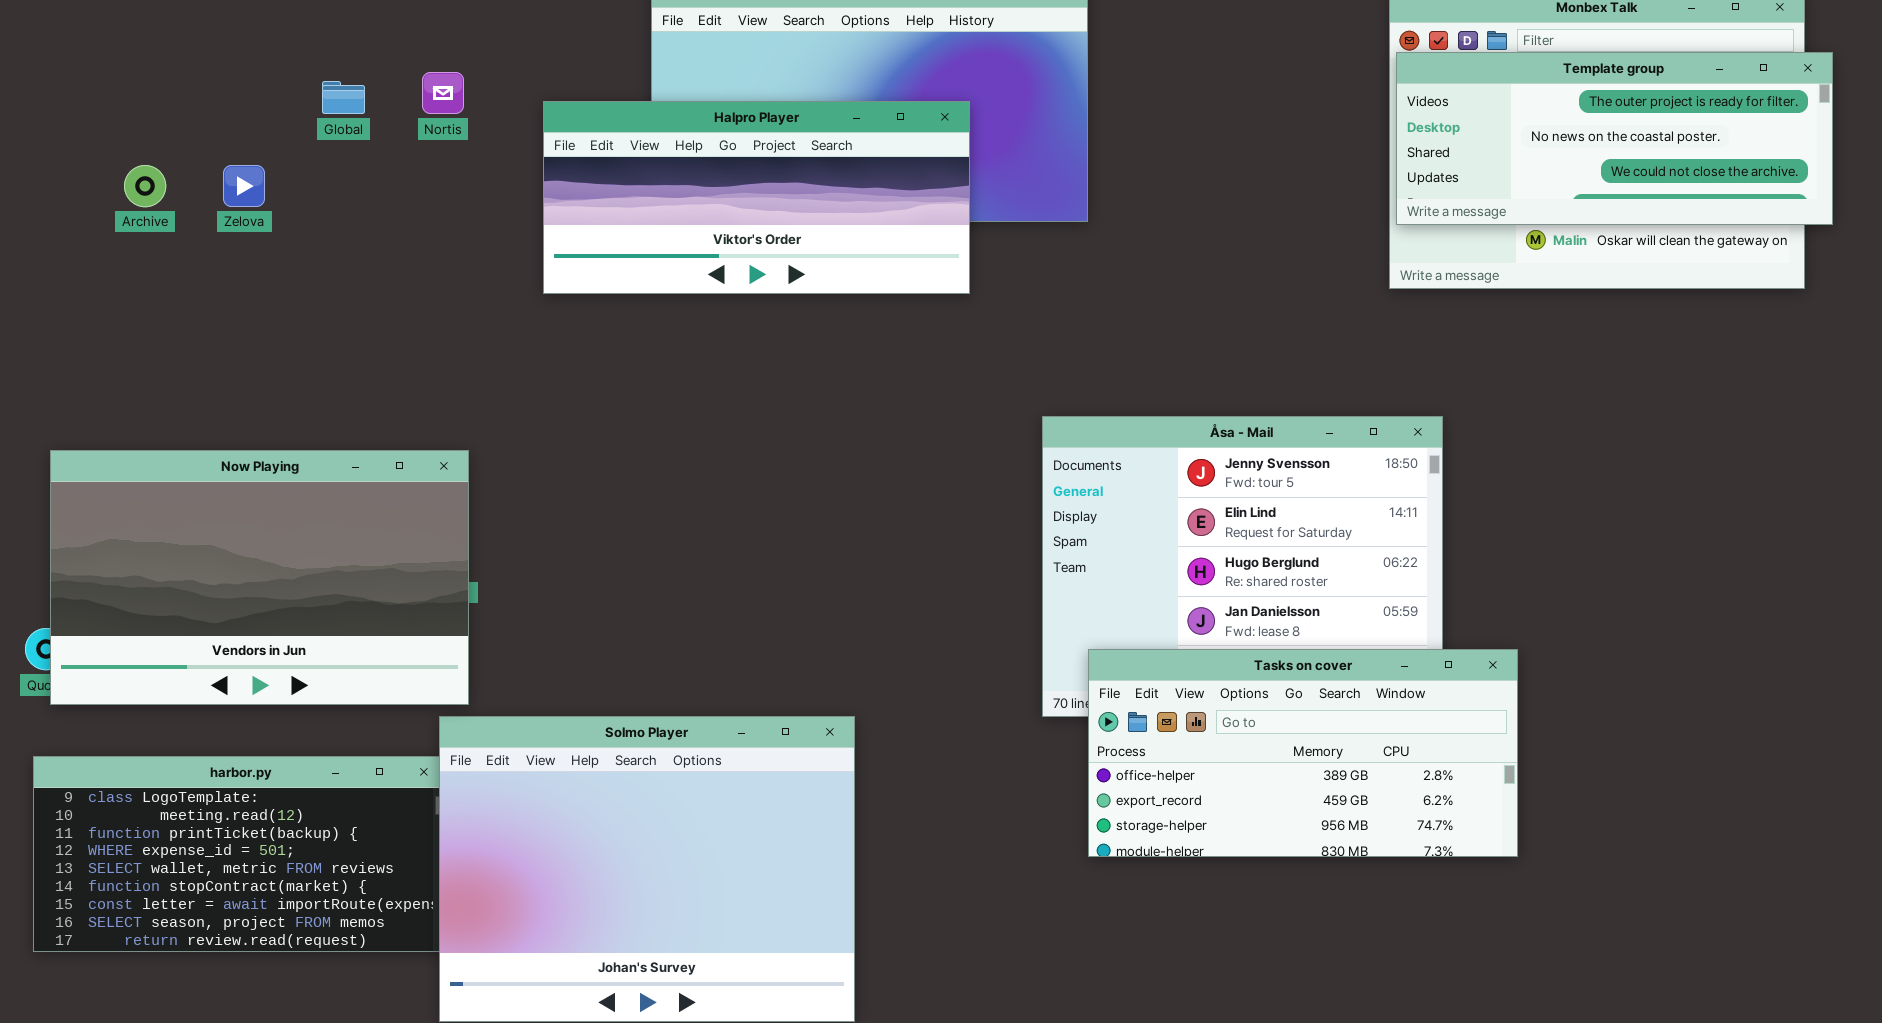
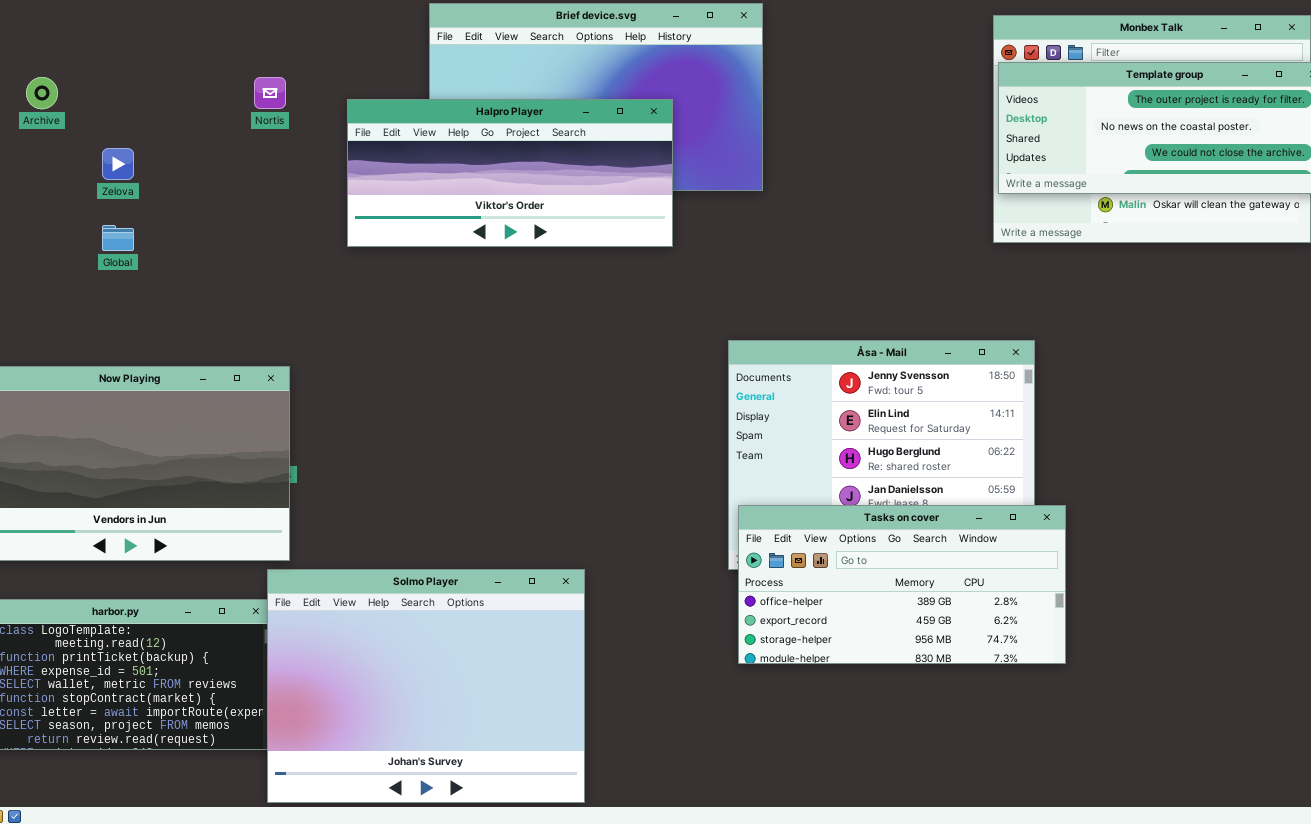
Global: [322,81,365,114] -> [102,225,134,251], moved
Archive: [124,165,166,207] -> [26,77,58,109], moved
Tasks on cover: [1088,649,1518,857] -> [738,505,1066,664], moved

